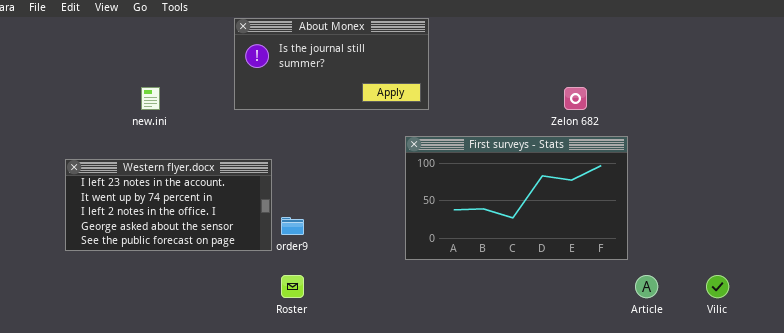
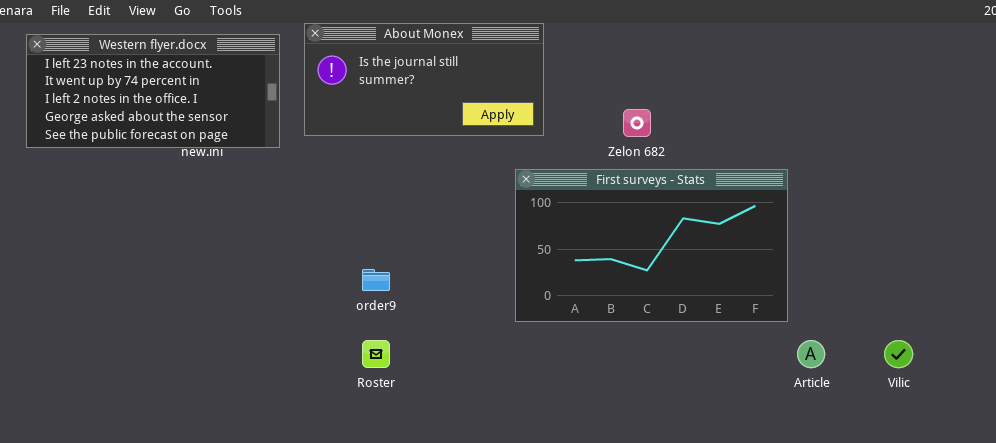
Zelon 682: [564,87,587,110] -> [623,109,651,137], moved
Western flyer.docx: [65,159,272,251] -> [26,34,280,148], moved

